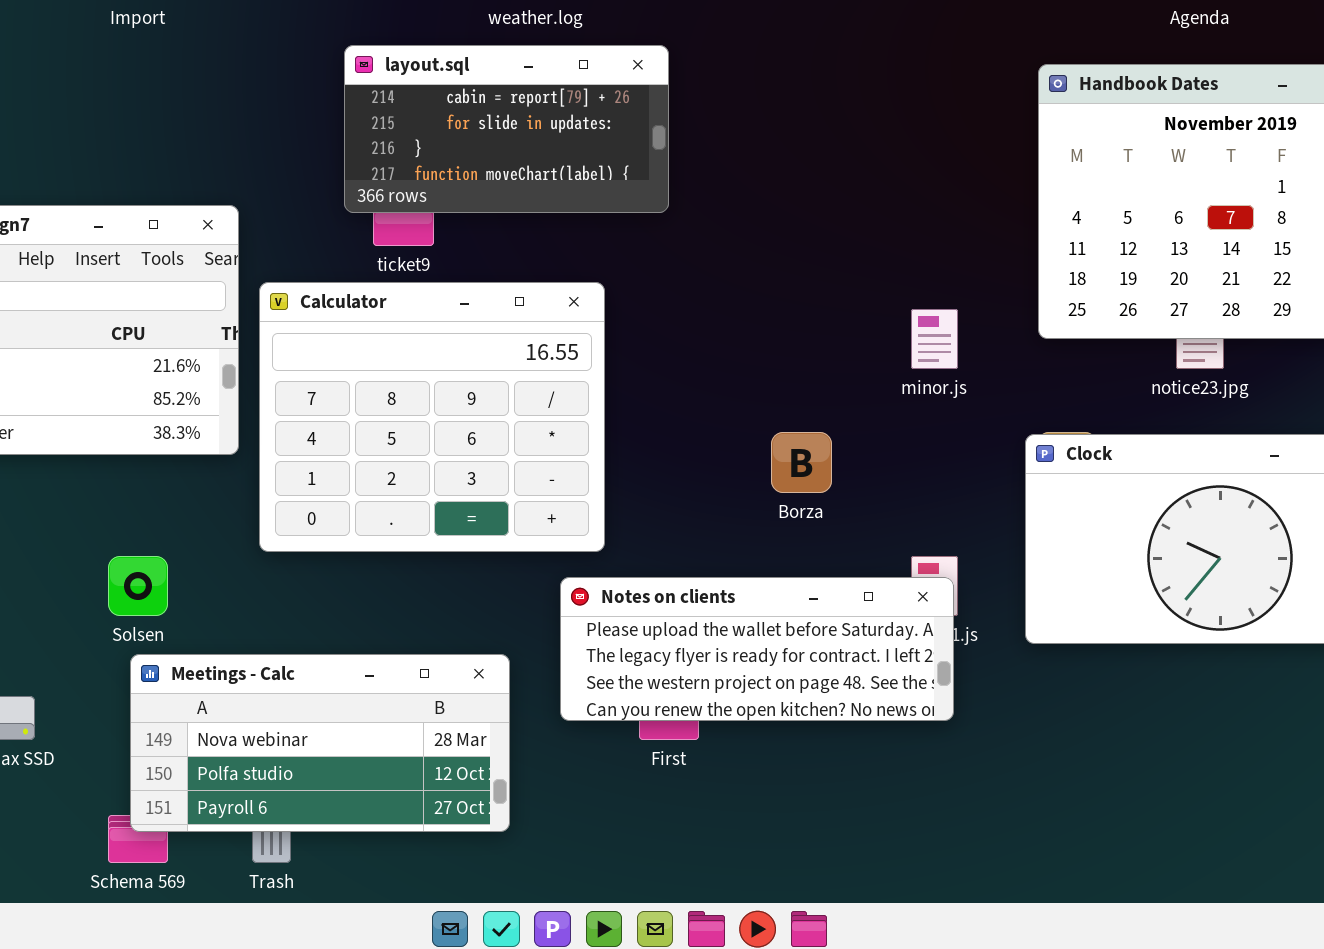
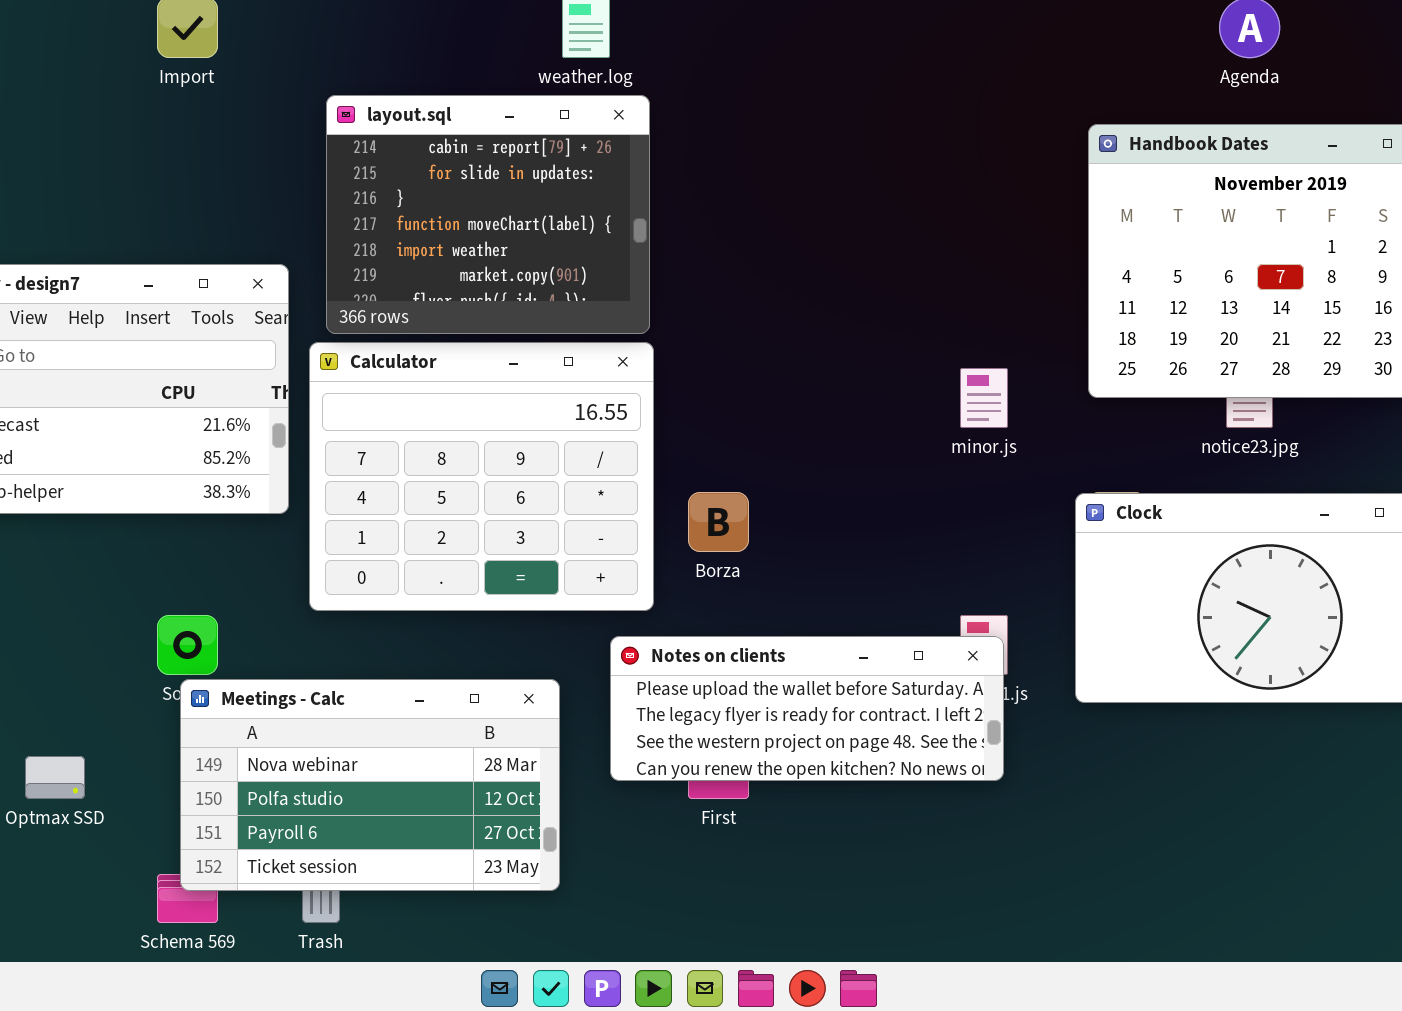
layout.sql: [344,45,669,213] -> [326,95,650,334], moved, resized
Borza: [771,432,832,493] -> [688,492,749,552], moved
Meetings - Calc: [130,654,510,832] -> [180,679,560,891], resized

